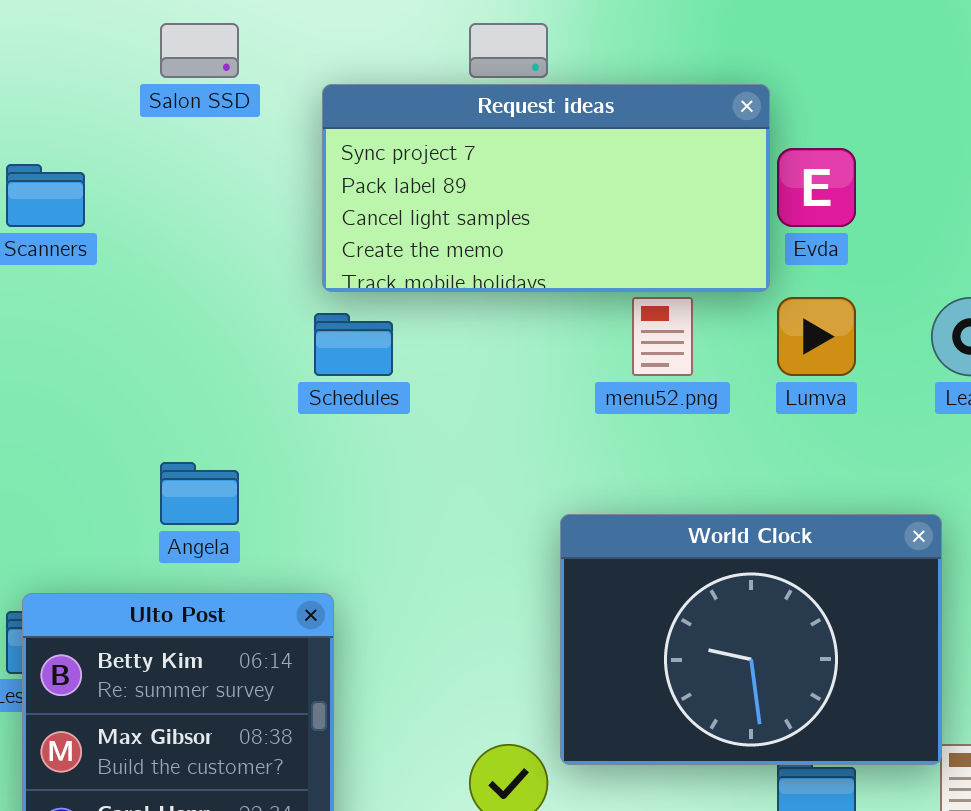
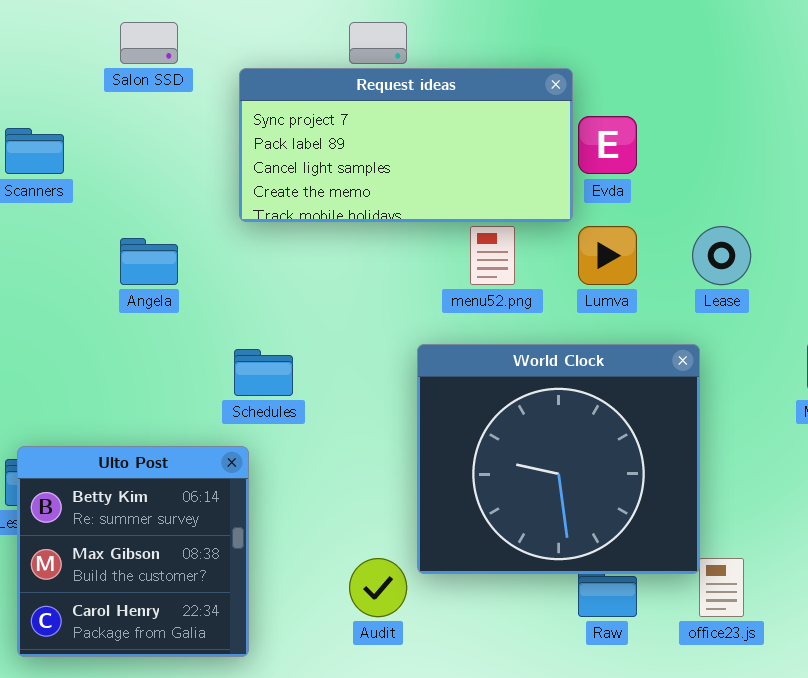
Schedules: [314,313,393,376] -> [234,349,293,396], moved
Angela: [160,462,239,525] -> [120,238,178,285], moved
World Clock: [560,514,942,765] -> [417,344,700,574], resized

